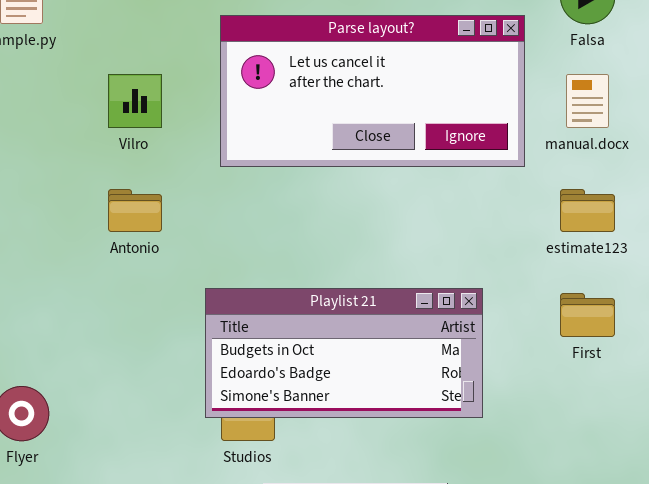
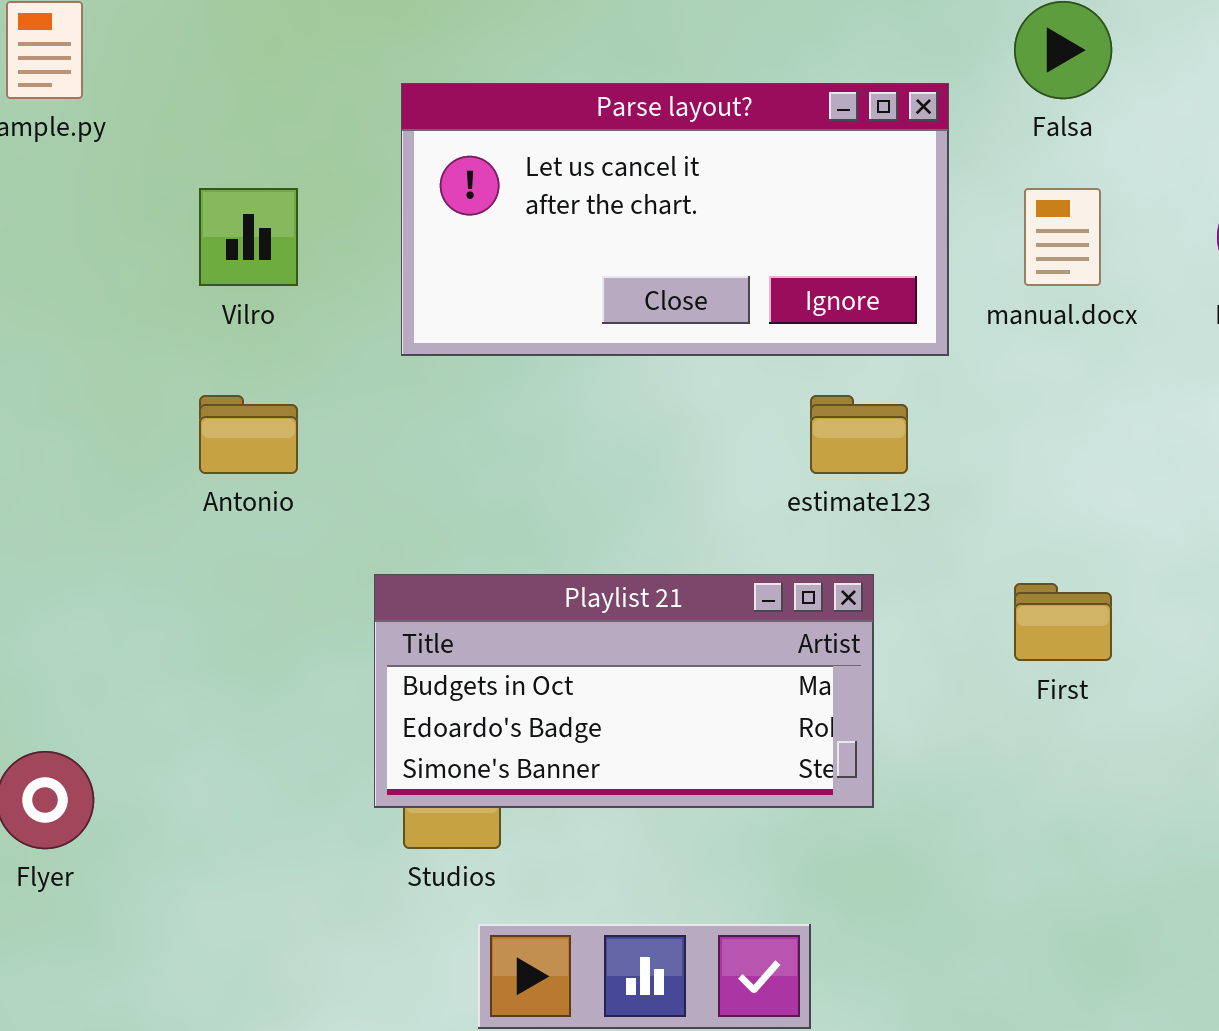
estimate123: [560,189,615,232] -> [810,395,908,474], moved

